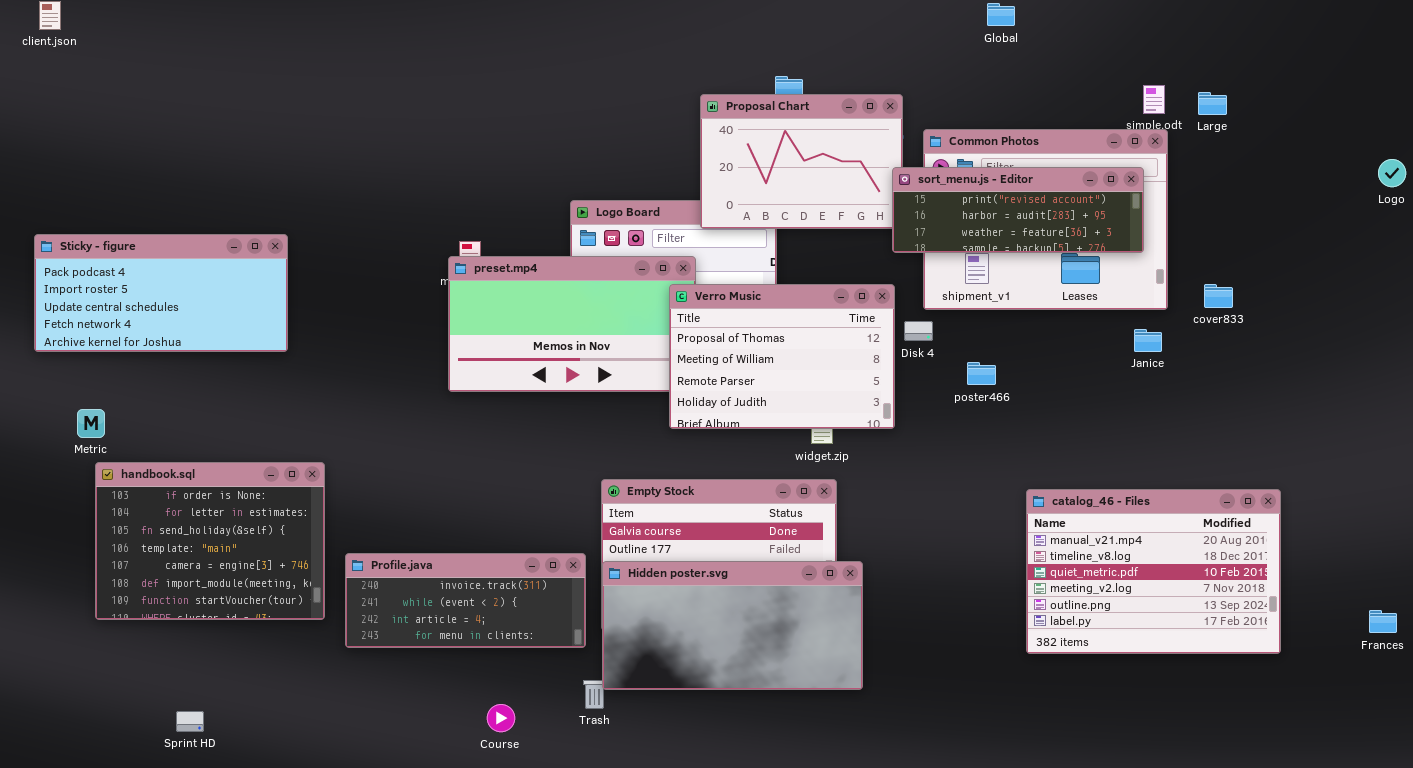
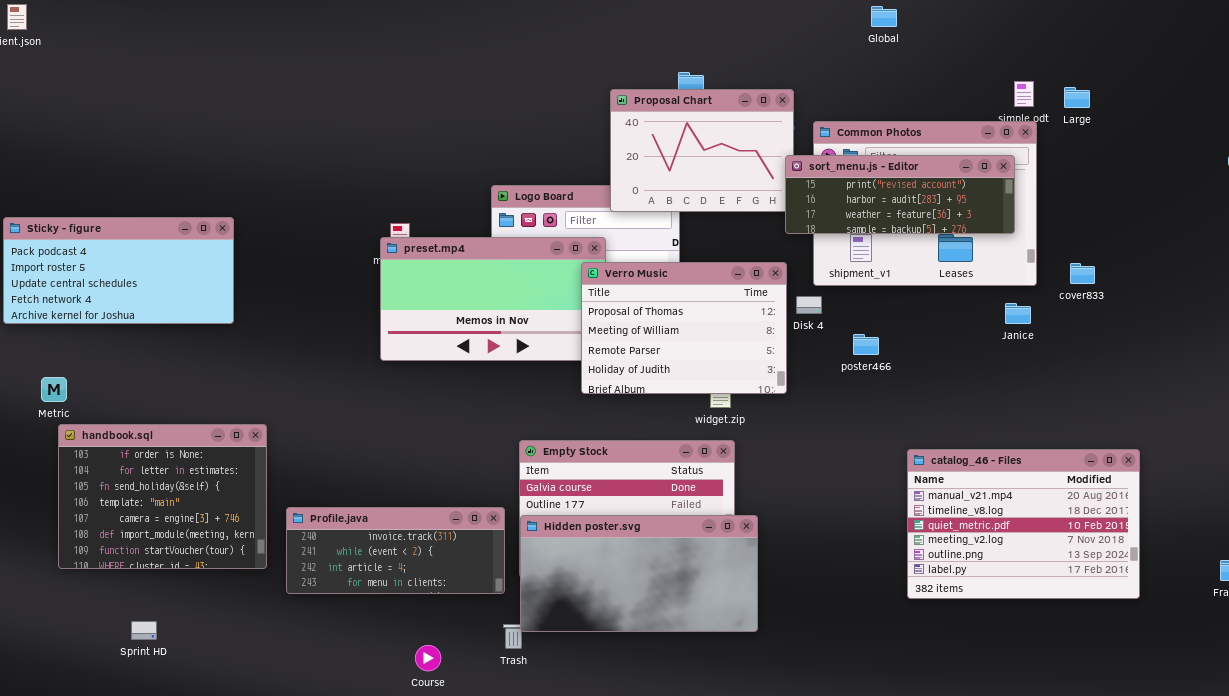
Sprint HD: [176,711,204,732] -> [131,621,157,640], moved

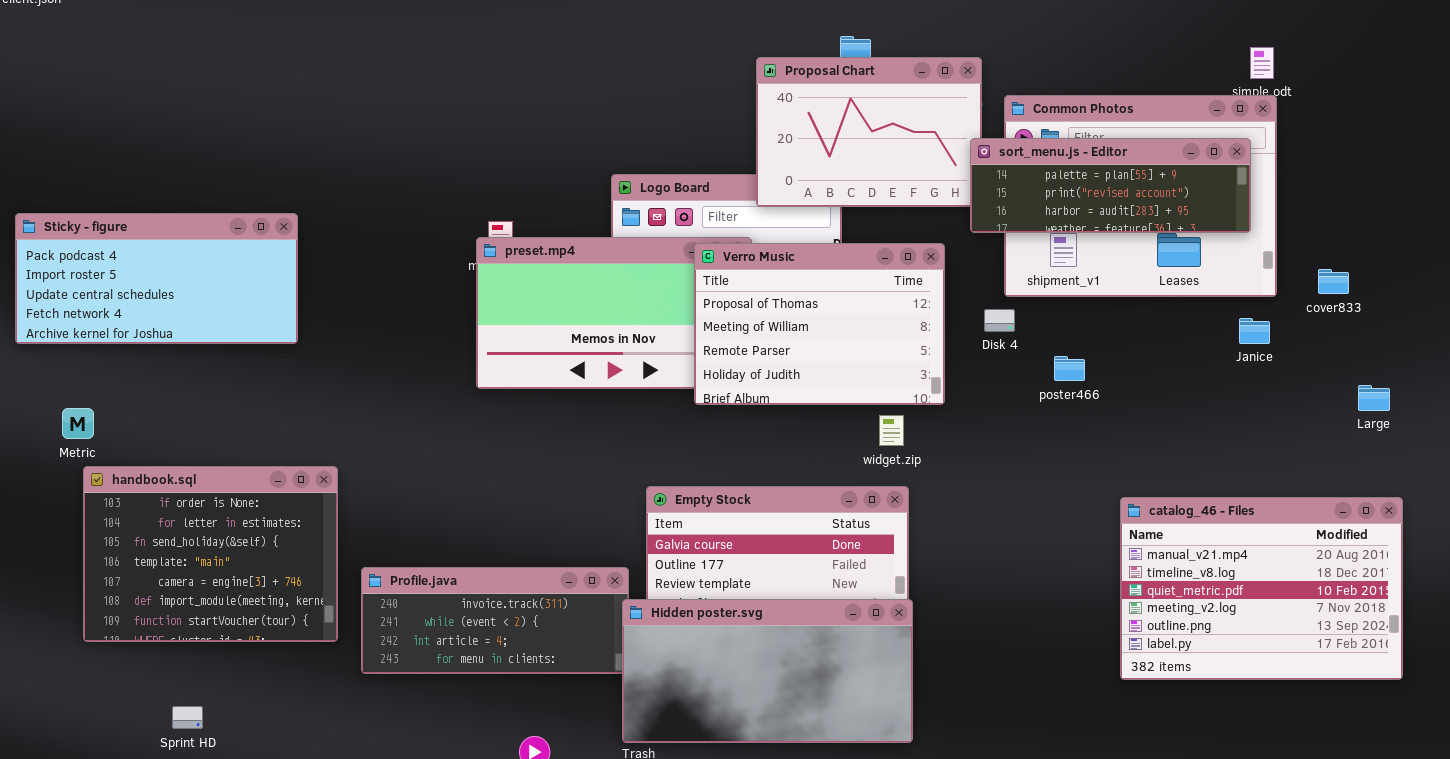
Large: [1064,87,1090,108] -> [1358,385,1390,411], moved
sort_menu.js - Editor: [785,155,1015,234] -> [970,138,1251,233], scrolled up 1 row
Verro Music: [581,262,787,394] -> [694,243,945,405], moved
Hidden poster.svg: [520,515,758,632] -> [622,599,913,743], moved

